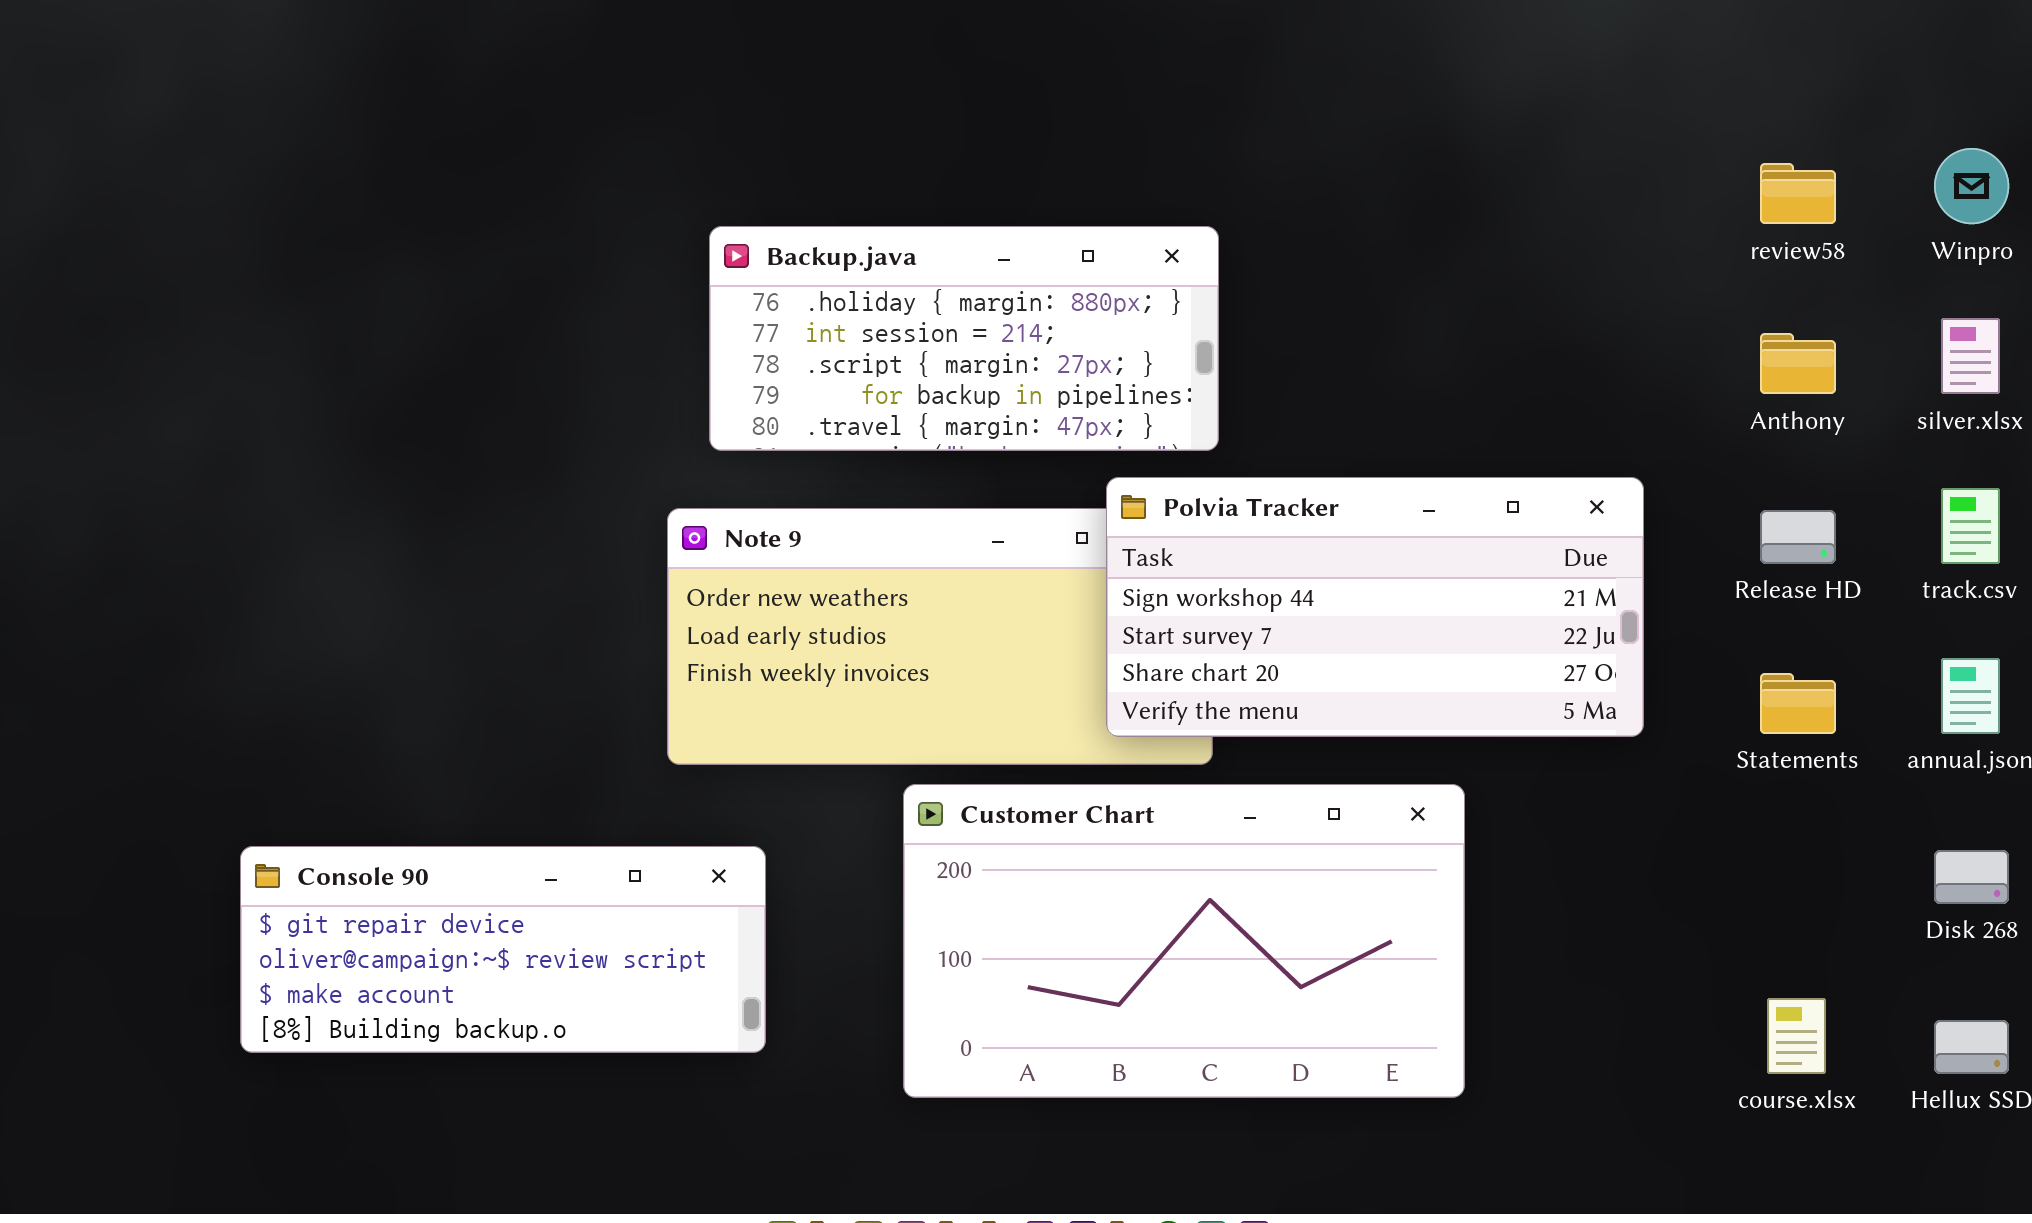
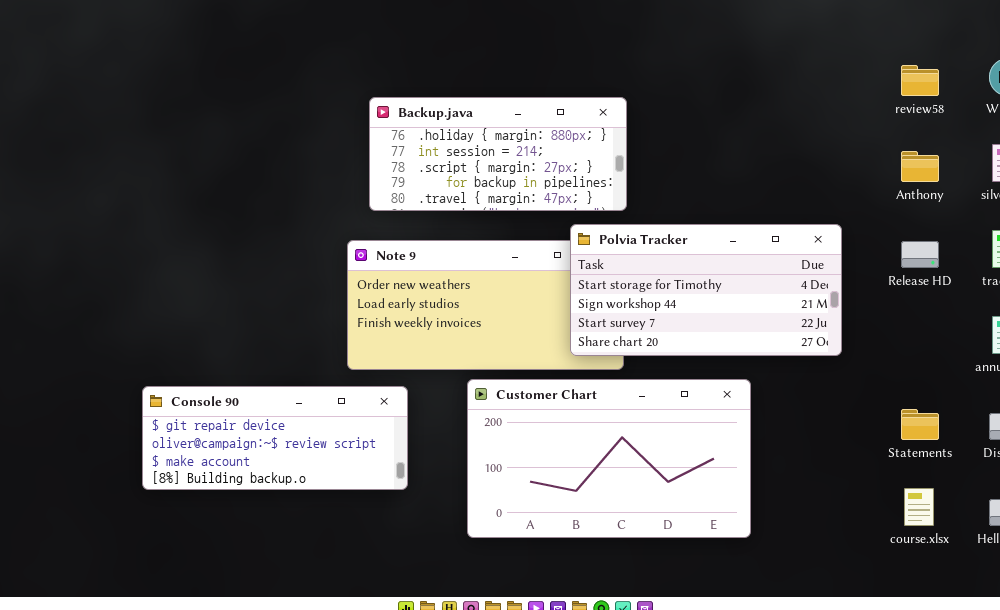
Polvia Tracker: [1106,477,1644,737] -> [570,224,842,356], scrolled up 1 row
Statements: [1760,673,1836,734] -> [901,409,939,440], moved
Console 90: [240,846,766,1053] -> [142,386,408,490], moved

